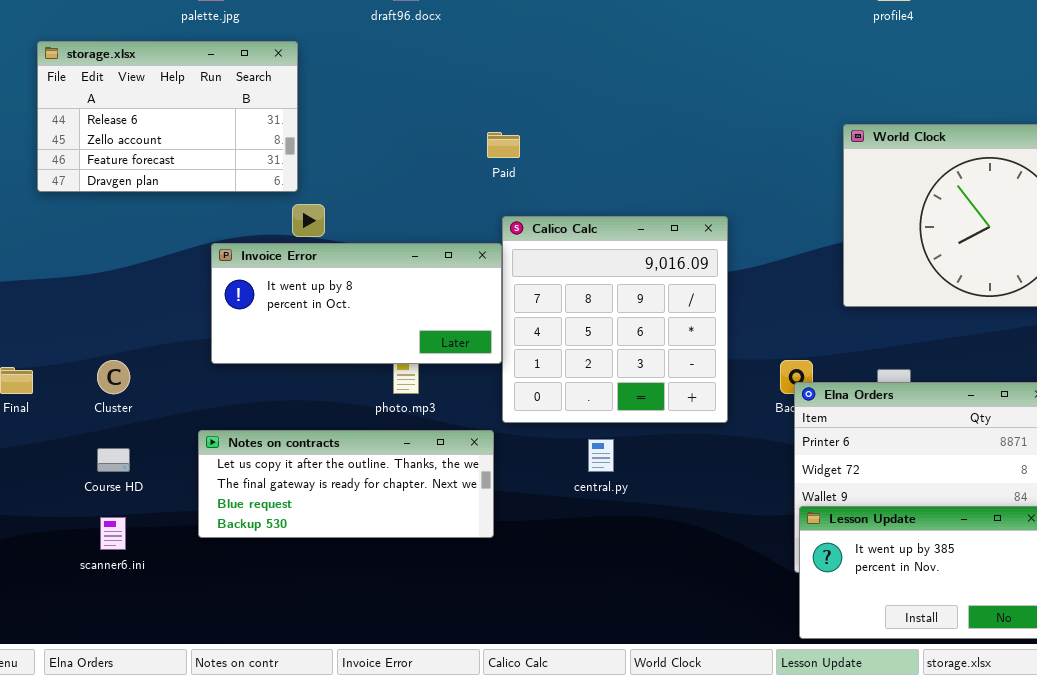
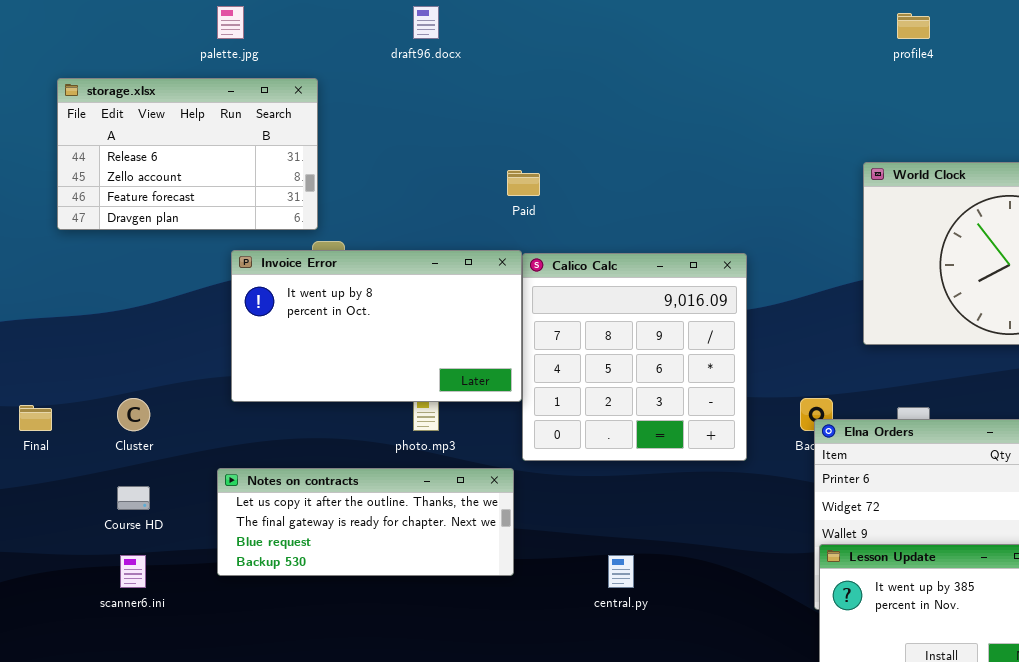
Invoice Error: [211,243,502,364] -> [231,250,522,402], resized
central.py: [588,439,614,472] -> [608,555,634,588], moved

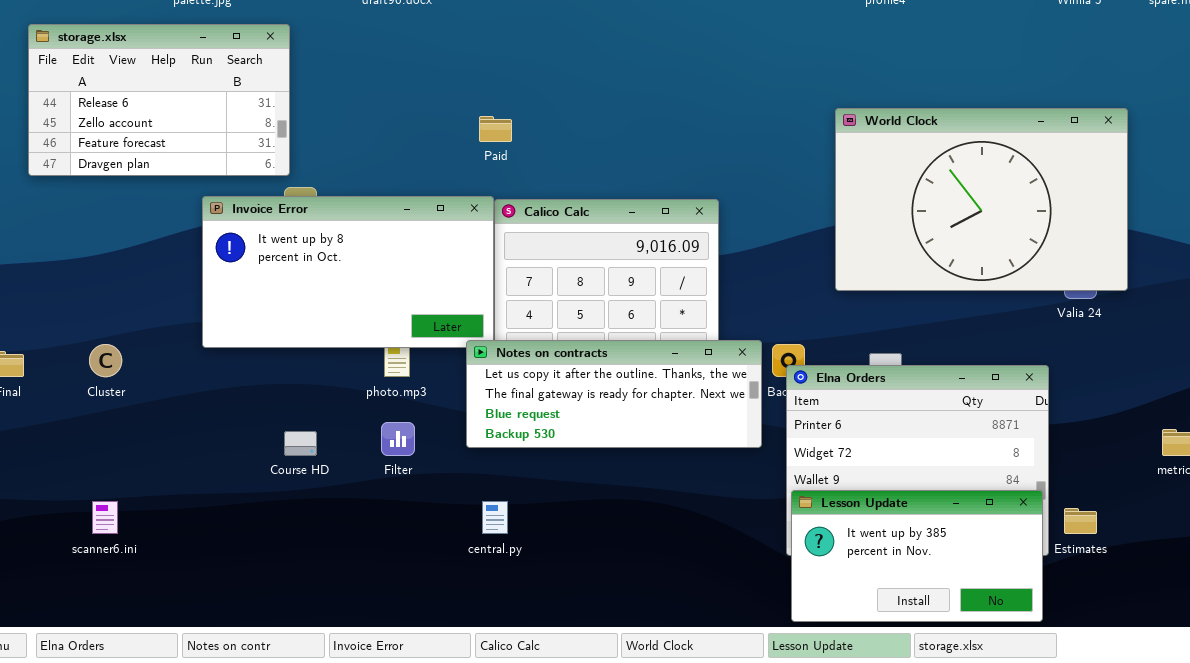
Notes on contracts: [217,468,514,576] -> [466,340,762,448], moved
Course HD: [117,486,150,510] -> [284,431,317,456], moved
central.py: [608,555,634,588] -> [482,501,508,534], moved

